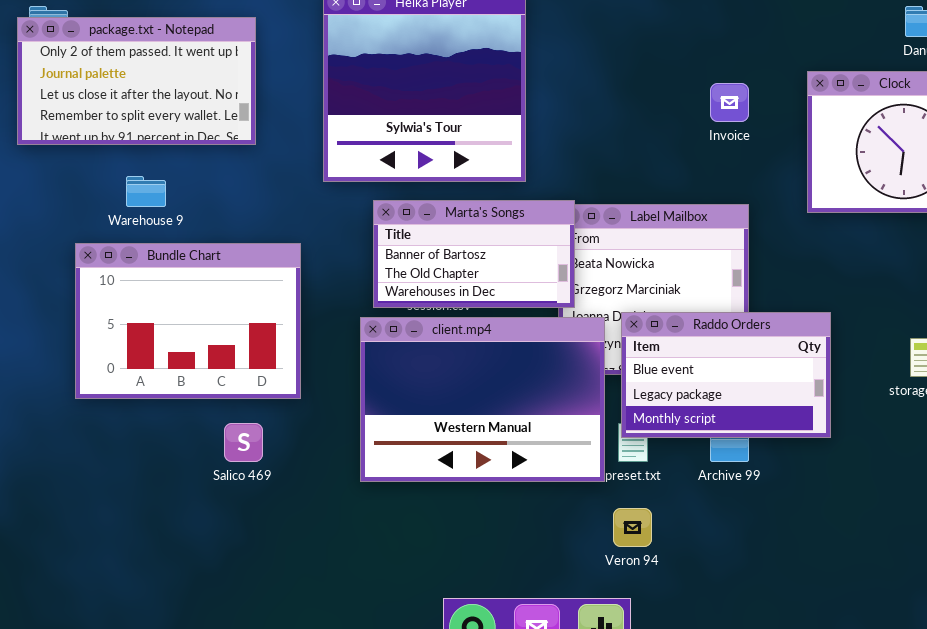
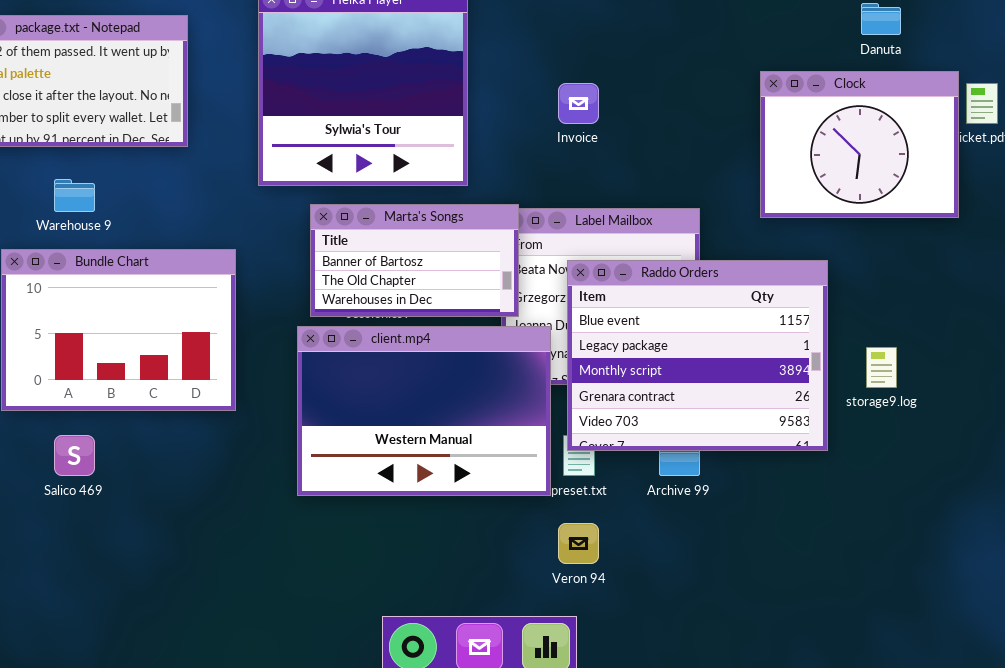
Invoice: [710,83,749,122] -> [558,83,599,124], moved
Raddo Orders: [621,312,831,438] -> [567,260,828,451], resized
Salico 469: [224,423,263,462] -> [54,435,95,476], moved

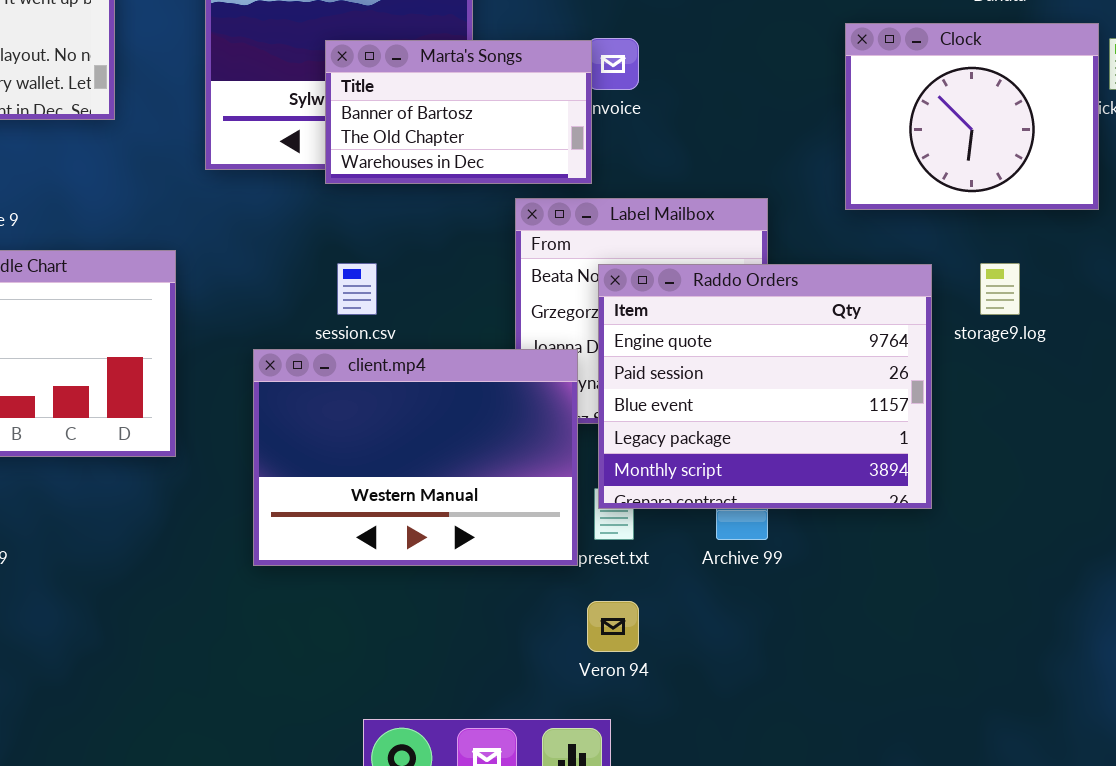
Marta's Songs: [310,204,519,317] -> [325,40,592,184], moved
Raddo Orders: [567,260,828,451] -> [598,264,932,509], scrolled up 2 rows
storage9.log: [866,347,897,388] -> [980,263,1020,315], moved

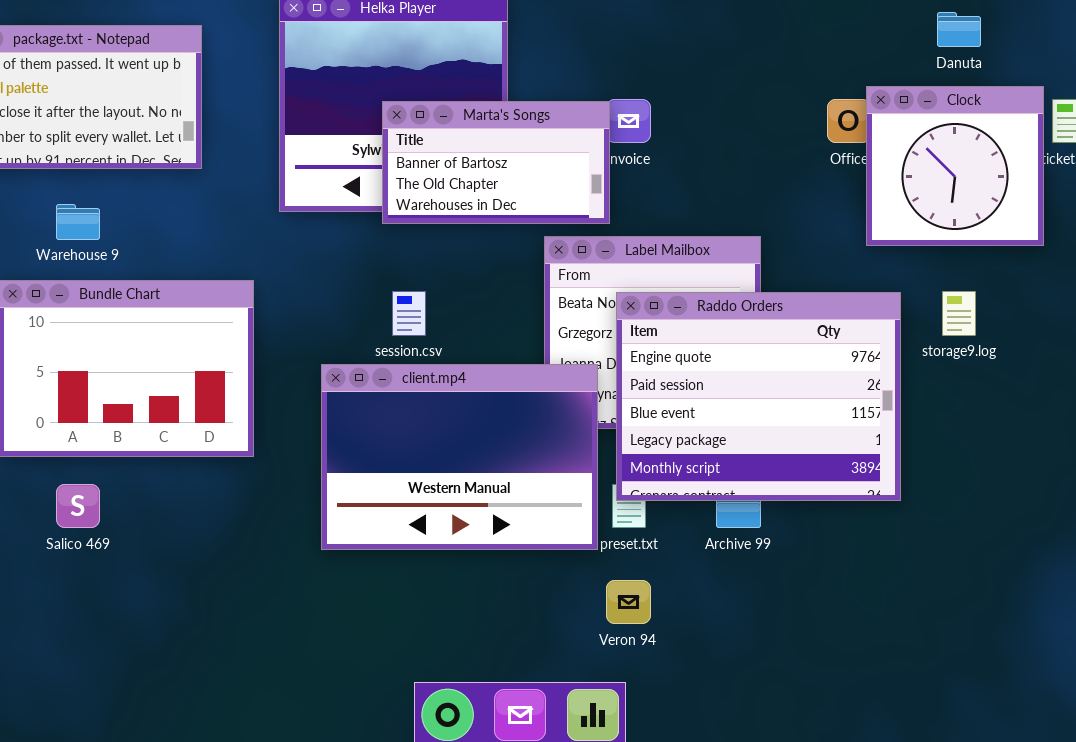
Clock: [845,23,1099,210] -> [866,86,1044,246], resized

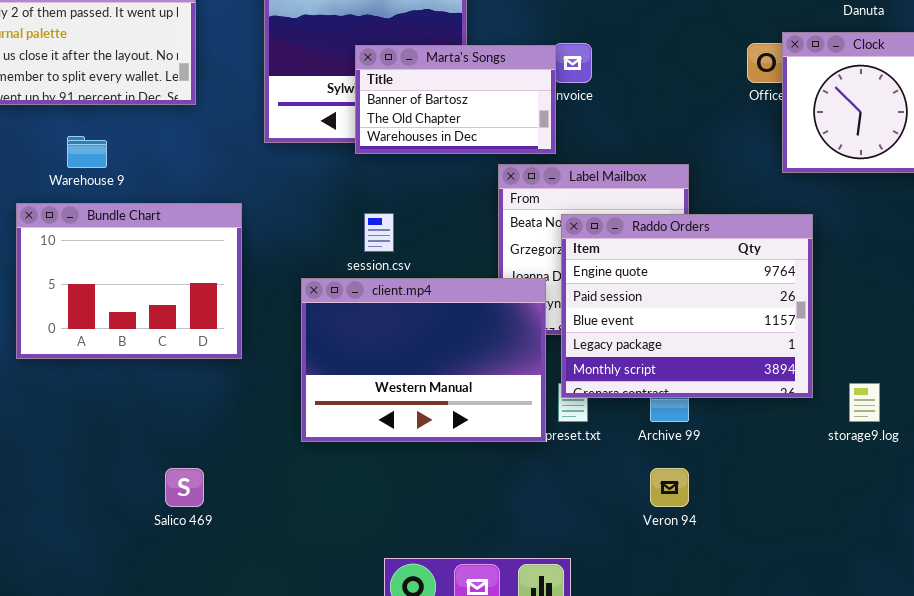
storage9.log: [942,291,976,336] -> [849,383,880,422], moved
Salico 469: [56,484,100,528] -> [165,468,204,507], moved
Veron 94: [606,580,651,624] -> [650,468,689,507], moved

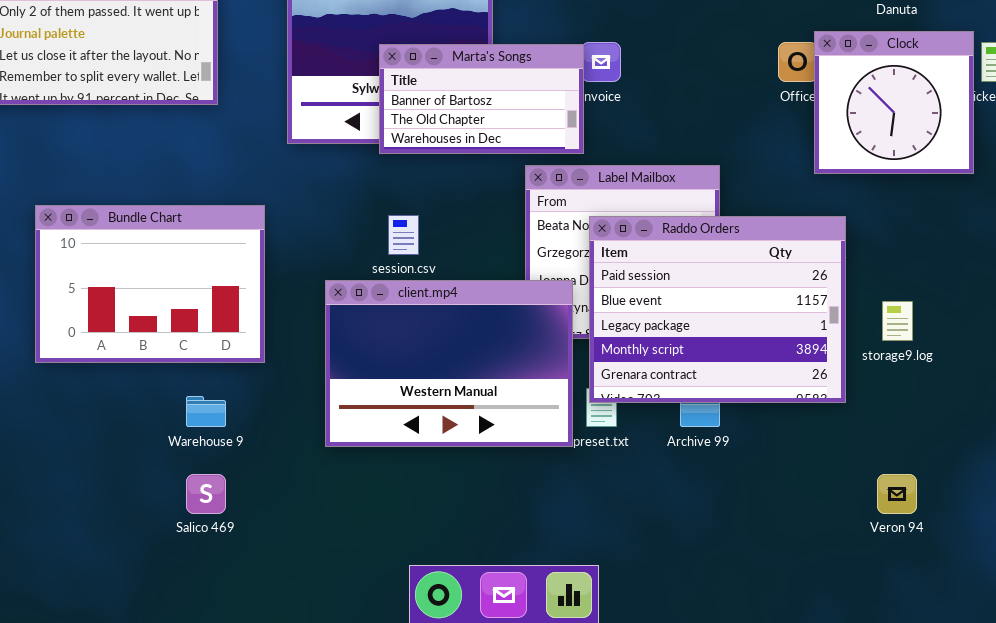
Warehouse 9: [67,136,107,168] -> [186,396,226,427], moved
Raddo Orders: [561,214,813,398] -> [589,216,846,403], scrolled down 1 row
storage9.log: [849,383,880,422] -> [882,301,913,341], moved
Veron 94: [650,468,689,507] -> [877,474,917,514], moved

